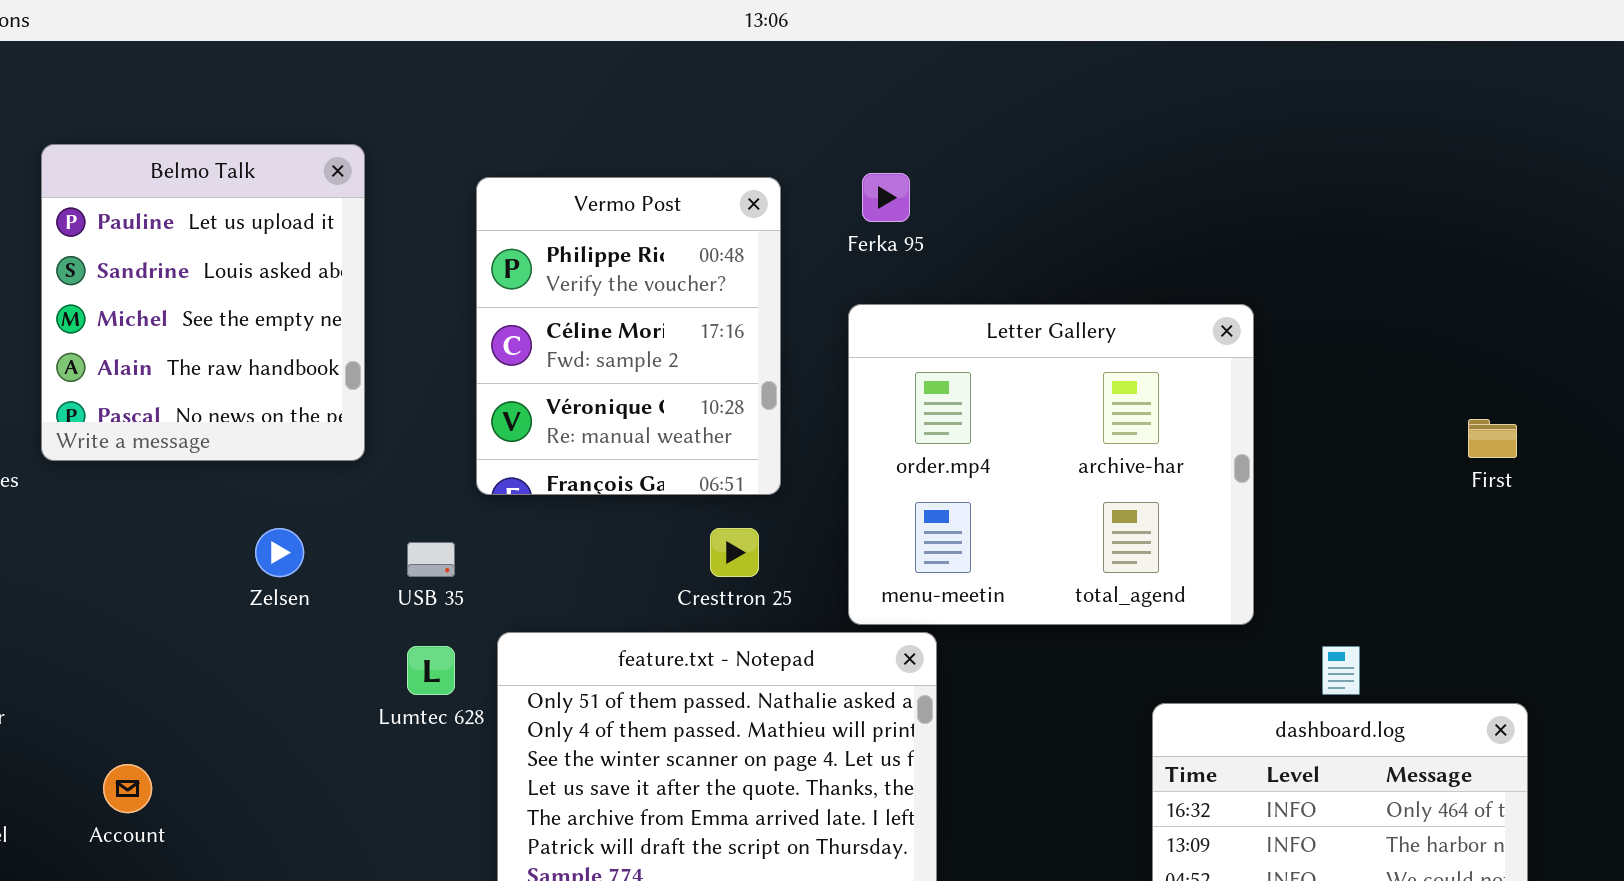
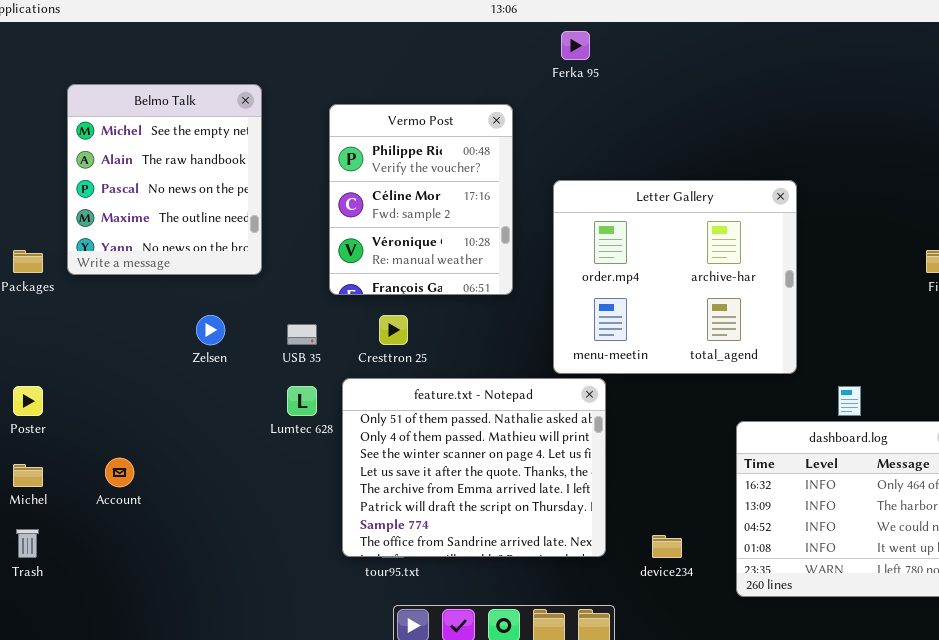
Belmo Talk: [41,144,365,461] -> [67,84,262,275], scrolled down 2 rows
Ferka 95: [862,173,910,222] -> [561,31,590,60], moved
Cresttron 25: [710,528,759,577] -> [379,315,408,345], moved

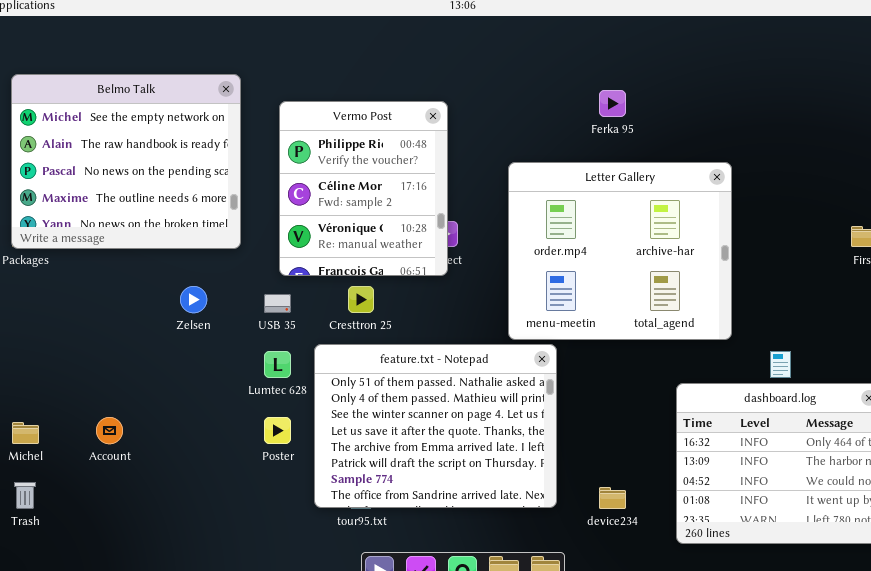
Ferka 95: [561,31,590,60] -> [599,90,626,117], moved
Belmo Talk: [67,84,262,275] -> [11,74,241,249], resized
Vermo Post: [329,104,513,295] -> [279,101,448,276], moved
Poster: [13,386,43,416] -> [264,417,291,444], moved

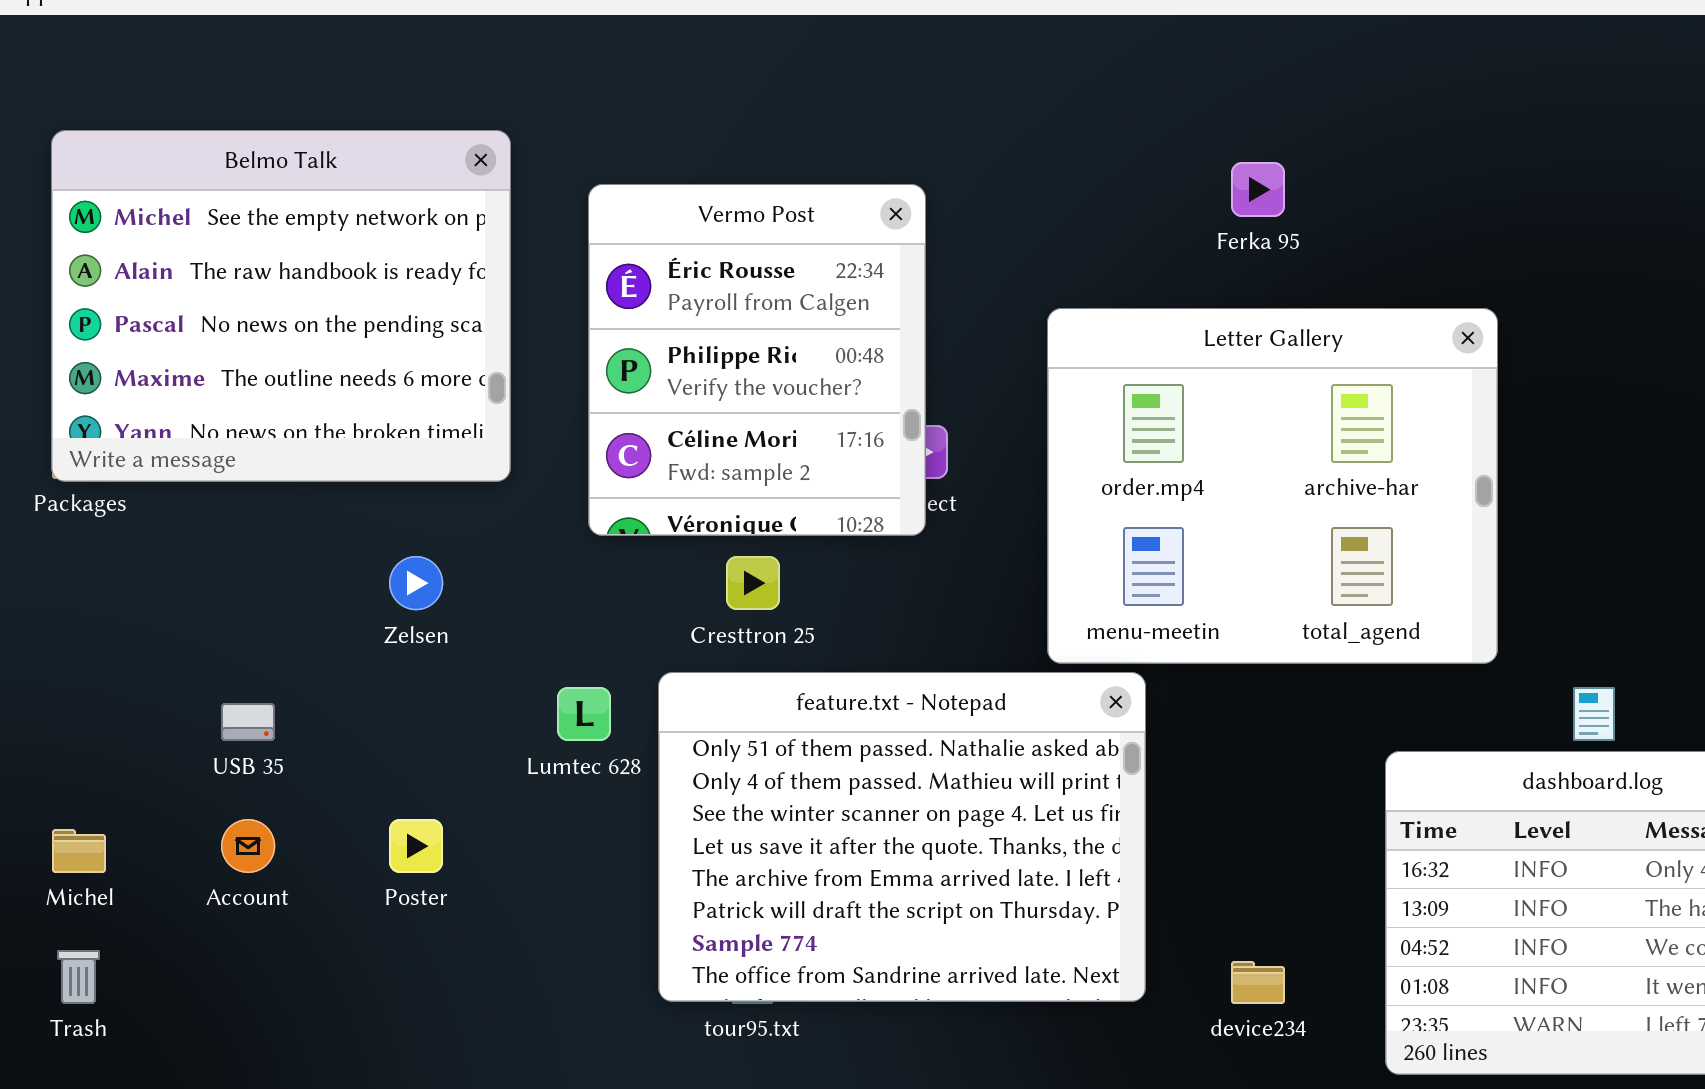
Vermo Post: [279,101,448,276] -> [588,184,926,536], scrolled up 1 row
USB 35: [264,294,291,313] -> [221,703,275,741], moved
Poster: [264,417,291,444] -> [389,819,443,873], moved

